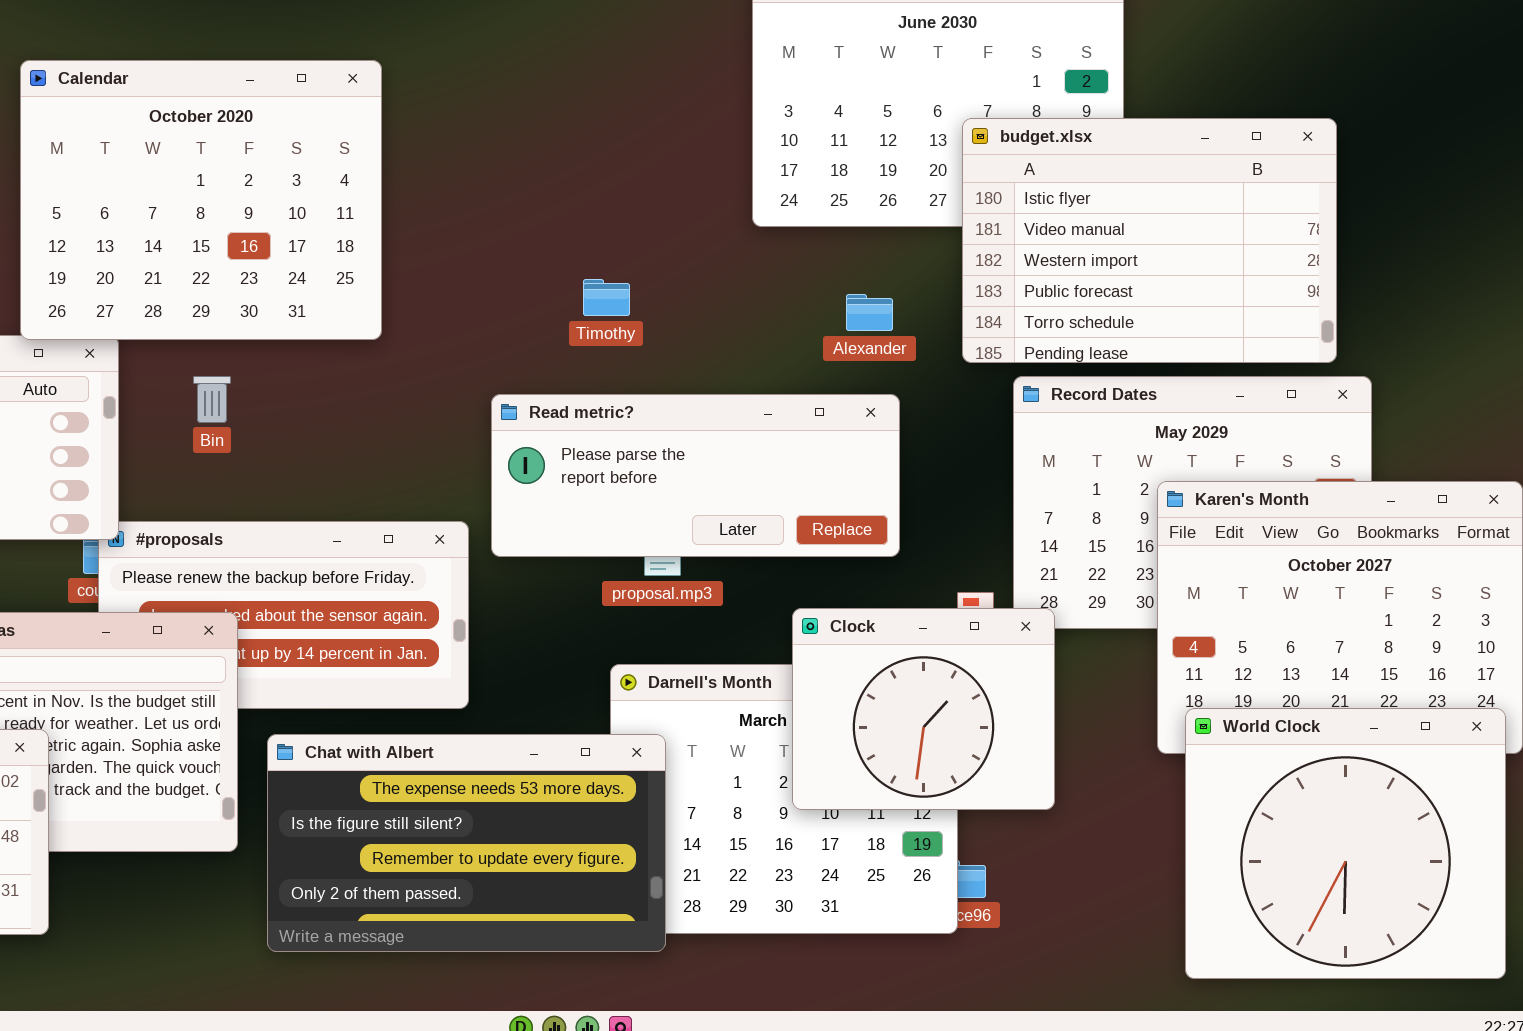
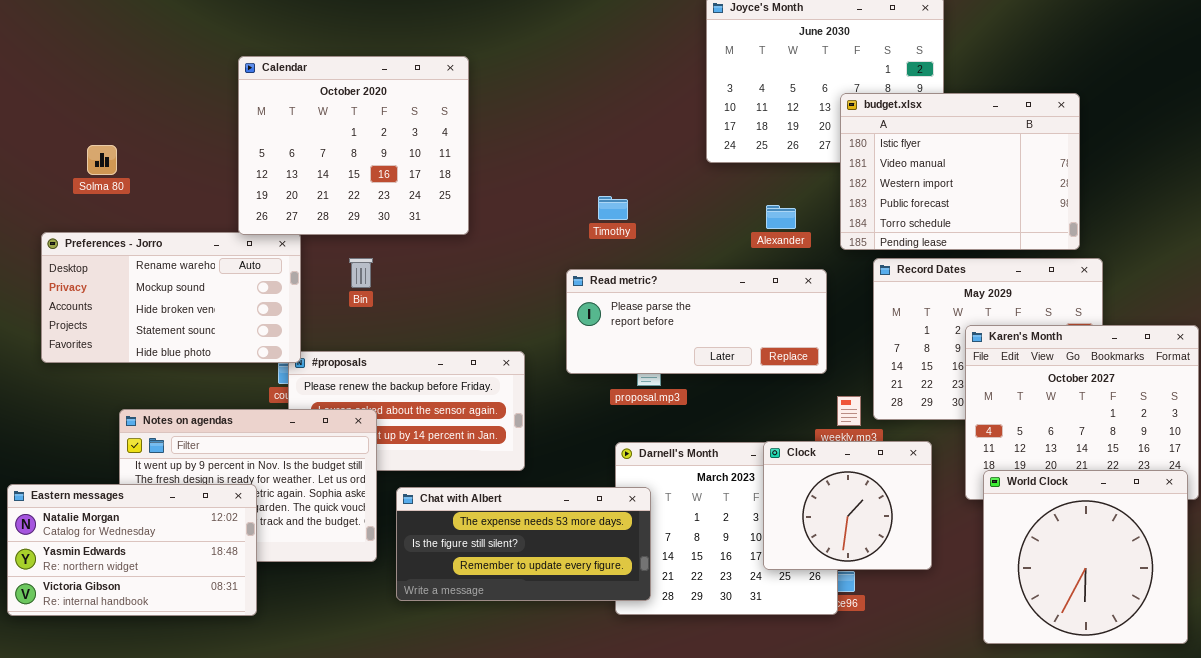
Read metric?: [491,394,900,557] -> [566,269,827,374], moved
Clock: [792,608,1055,810] -> [763,441,932,570], moved
Chat with Albert: [267,734,666,952] -> [396,487,651,601], resized

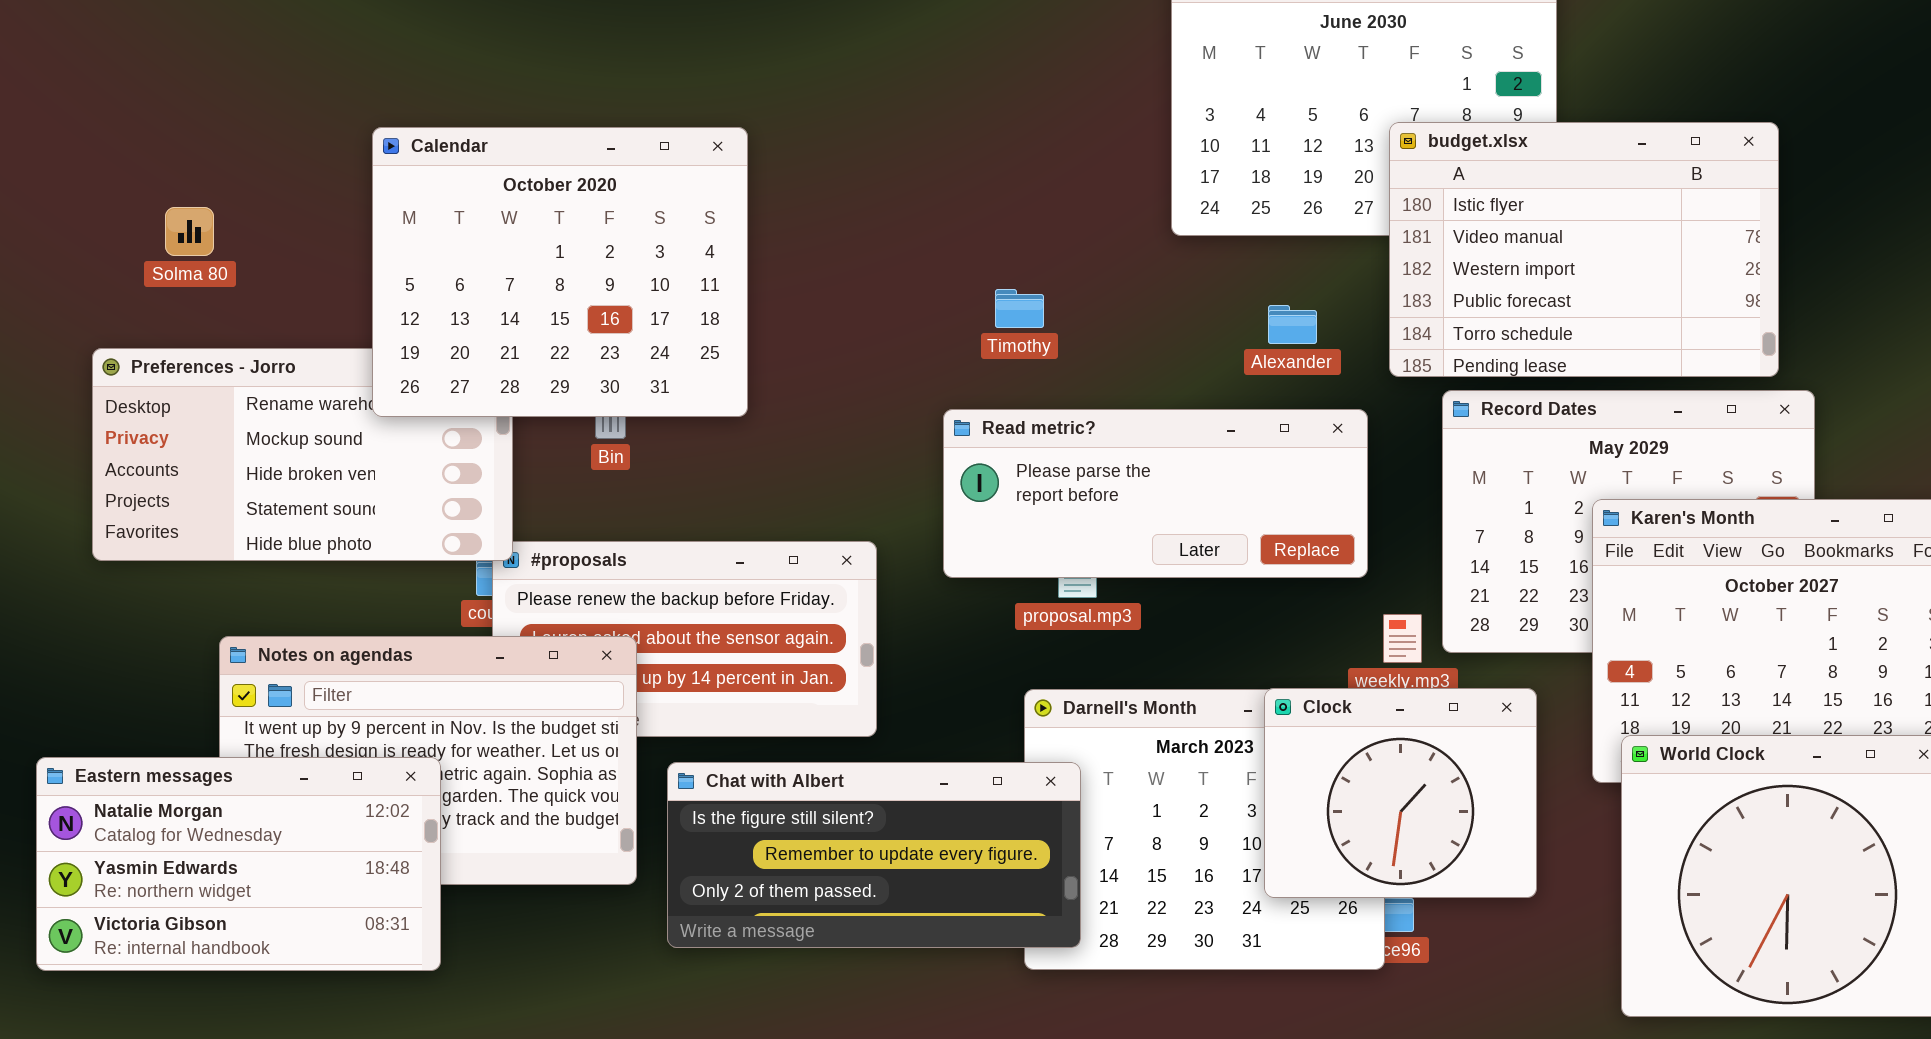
Calendar: [238,56,469,235] -> [372,127,748,417], moved
Chat with Albert: [396,487,651,601] -> [667,762,1081,948], scrolled down 1 row

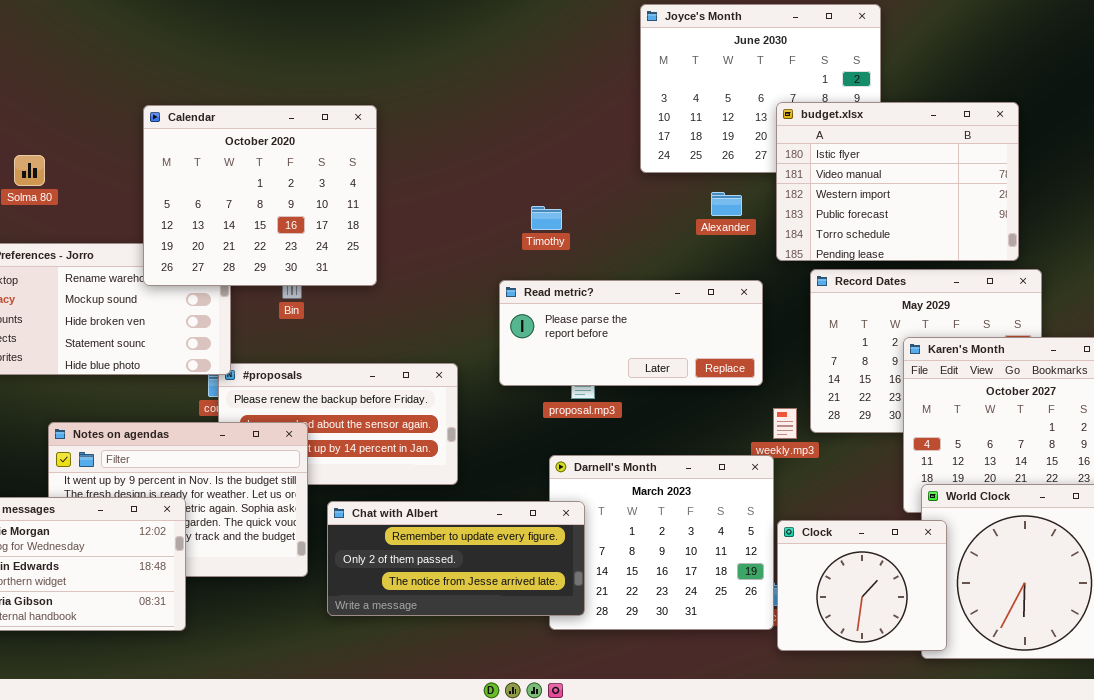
Alexander: [1268,305,1317,344] -> [711,192,742,216], moved
Clock: [1264,688,1537,898] -> [777,520,947,651], moved
Chat with Albert: [667,762,1081,948] -> [327,501,585,616], scrolled down 1 row

